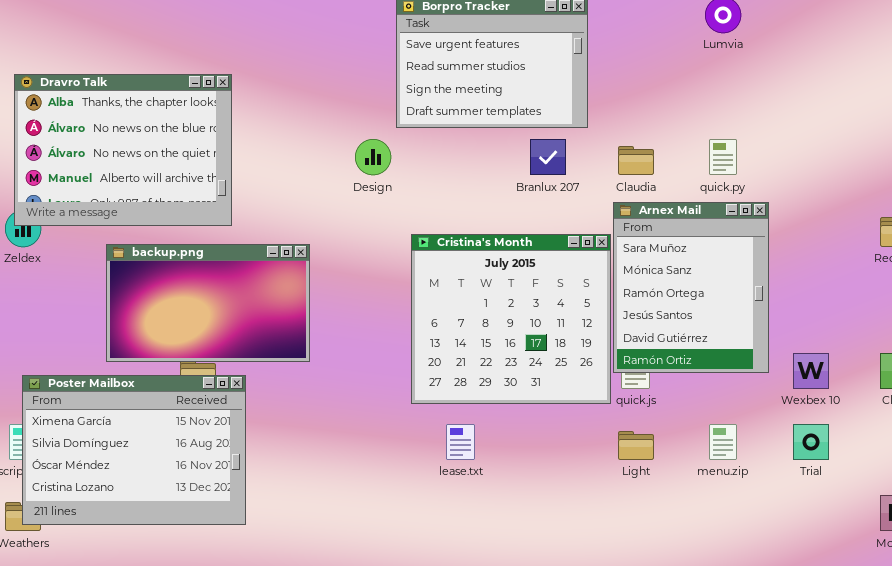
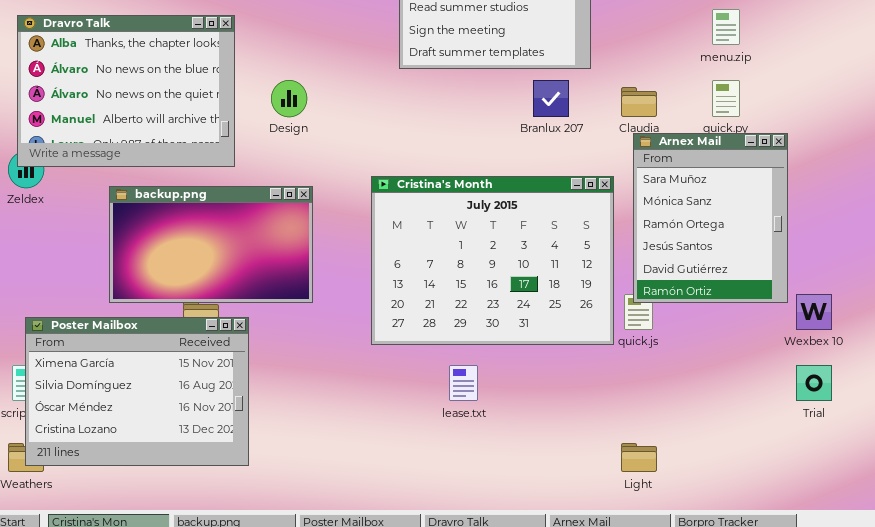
Design: [355,139,391,175] -> [271,80,307,117], moved
Arnex Mail: [613,202,769,373] -> [633,133,788,303], moved
Cristina's Month: [411,234,611,404] -> [371,176,614,345], resized
menu.zip: [709,424,737,460] -> [712,9,740,45], moved
Light: [618,431,654,460] -> [621,443,657,472], moved

